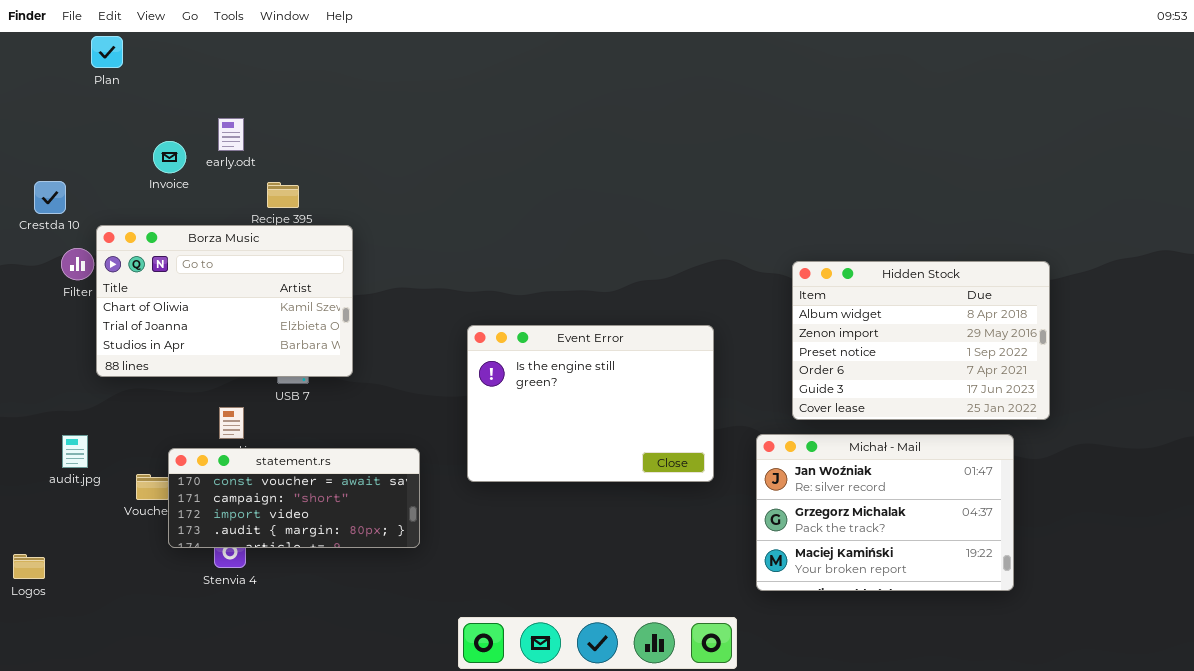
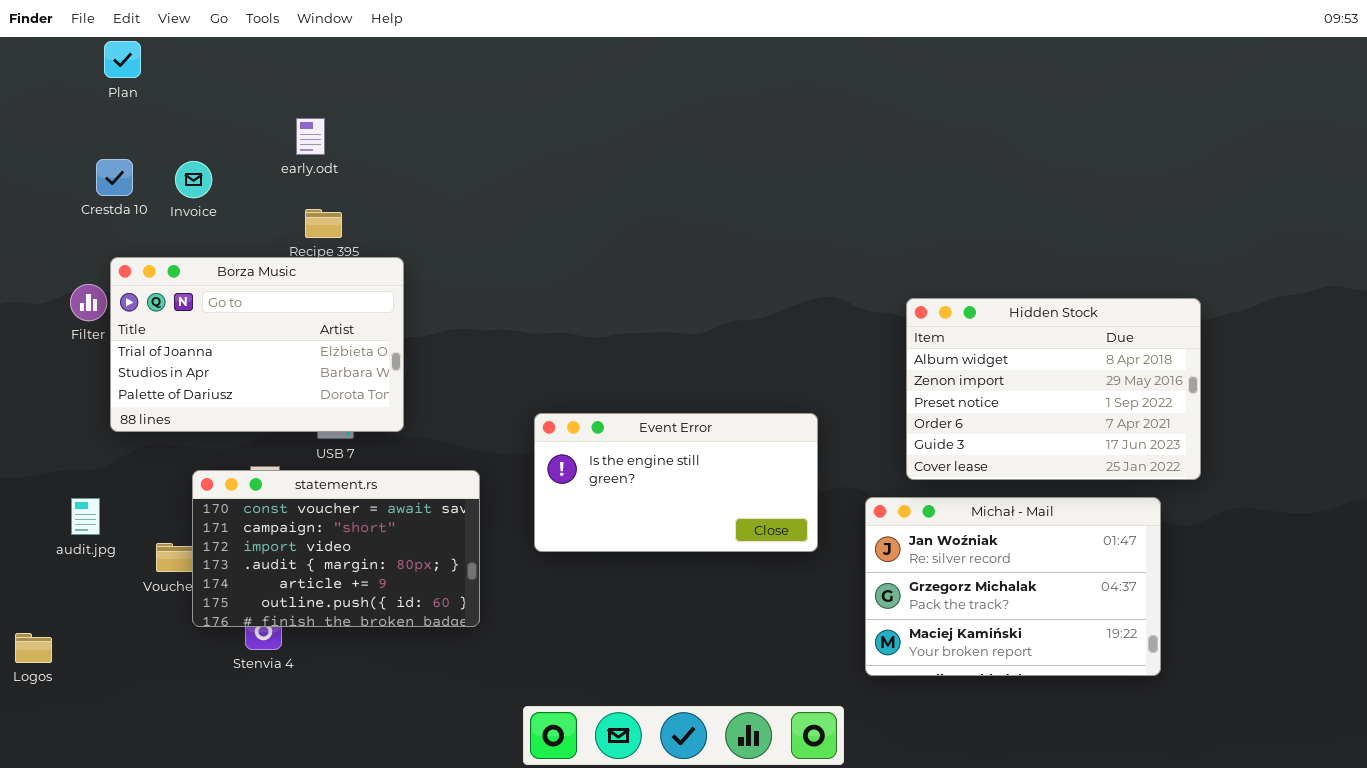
early.odt: [218,118,244,151] -> [296,118,325,155], moved
Crestda 10: [34,181,66,214] -> [96,159,133,196], moved
Borza Music: [96,225,353,377] -> [110,257,404,432], scrolled down 1 row
Event Error: [467,325,714,482] -> [534,413,818,552], resized
statement.rs: [168,448,420,548] -> [192,470,480,627], resized

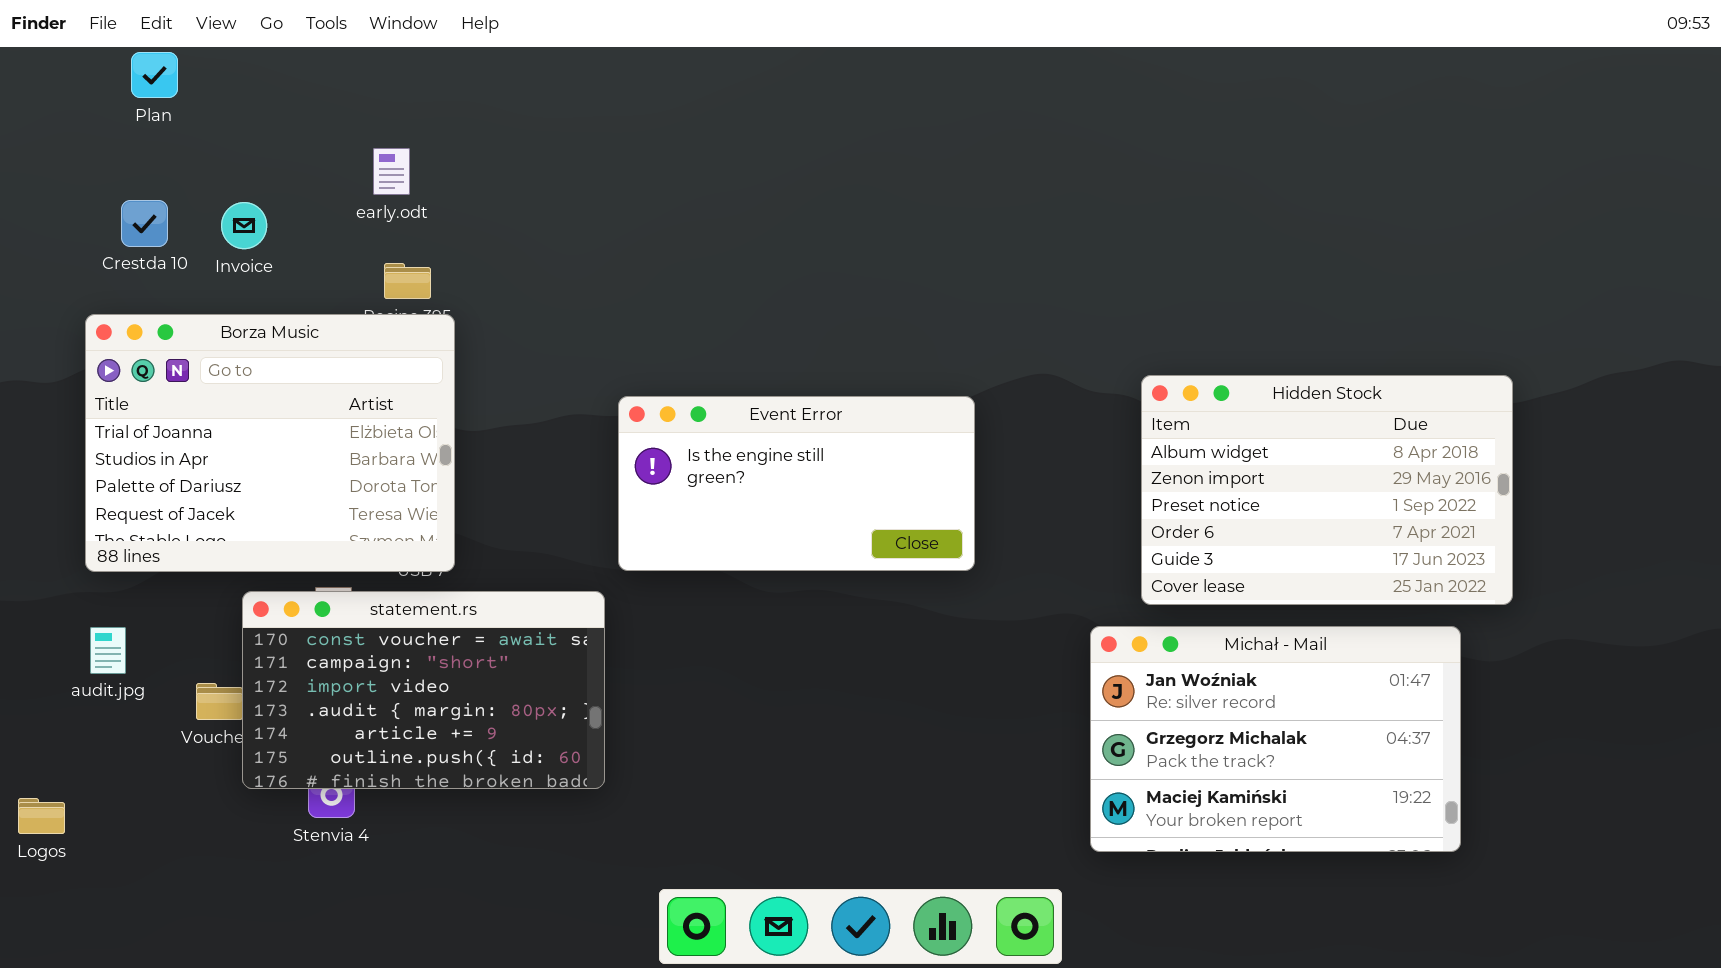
Borza Music: [110,257,404,432] -> [85,314,455,572], moved, resized
Event Error: [534,413,818,552] -> [618,396,975,571], moved

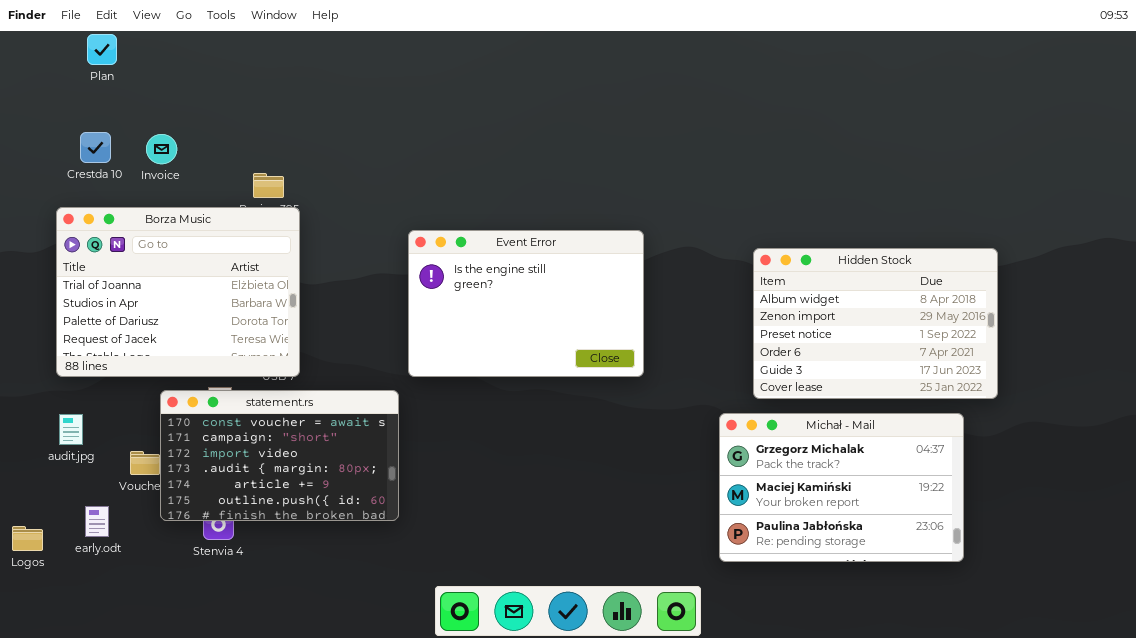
early.odt: [373,148,410,195] -> [85,506,109,537], moved
Event Error: [618,396,975,571] -> [408,230,644,377], resized
Michał - Mail: [1090,626,1461,852] -> [719,413,964,562], scrolled down 1 row

